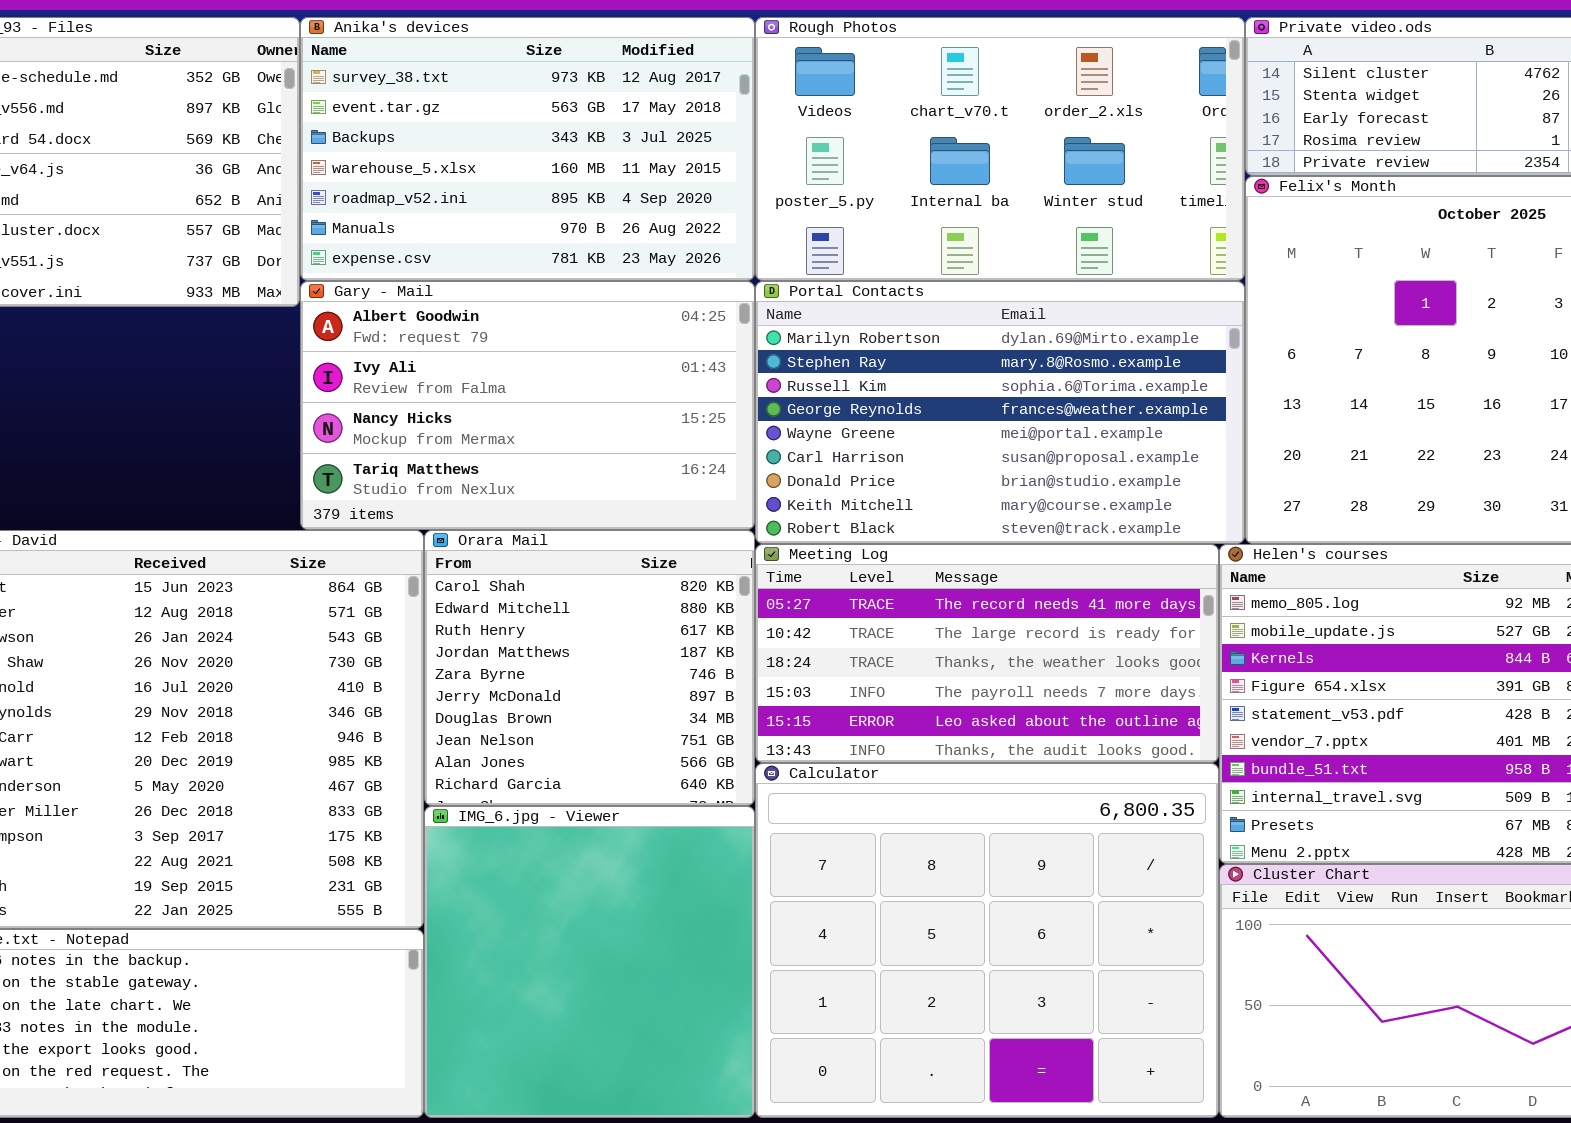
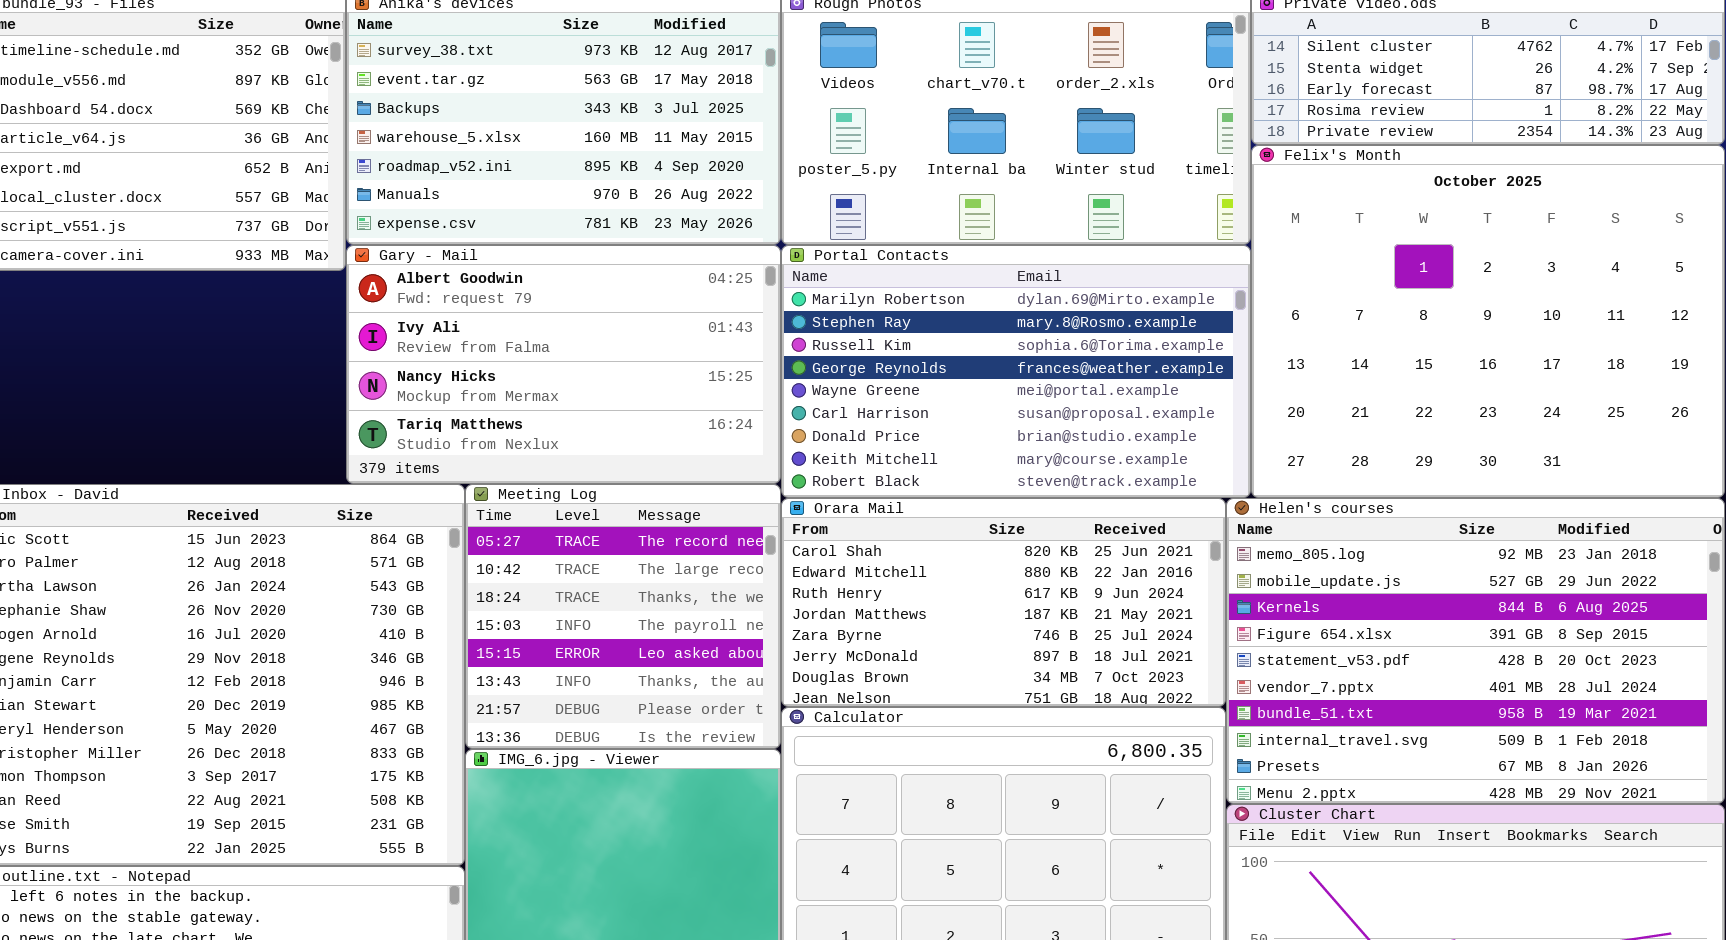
Orara Mail: [424,530,755,806] -> [781,498,1226,707], moved, resized
Meeting Log: [755,544,1219,763] -> [465,484,781,749], moved, resized

